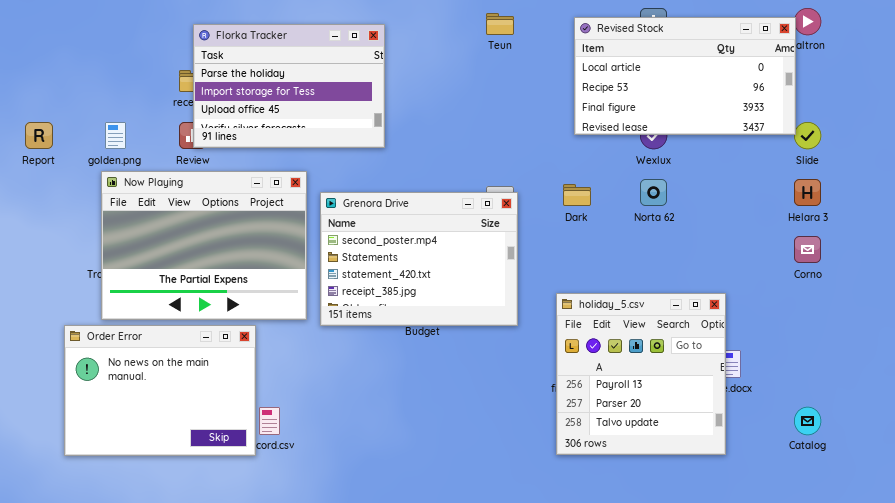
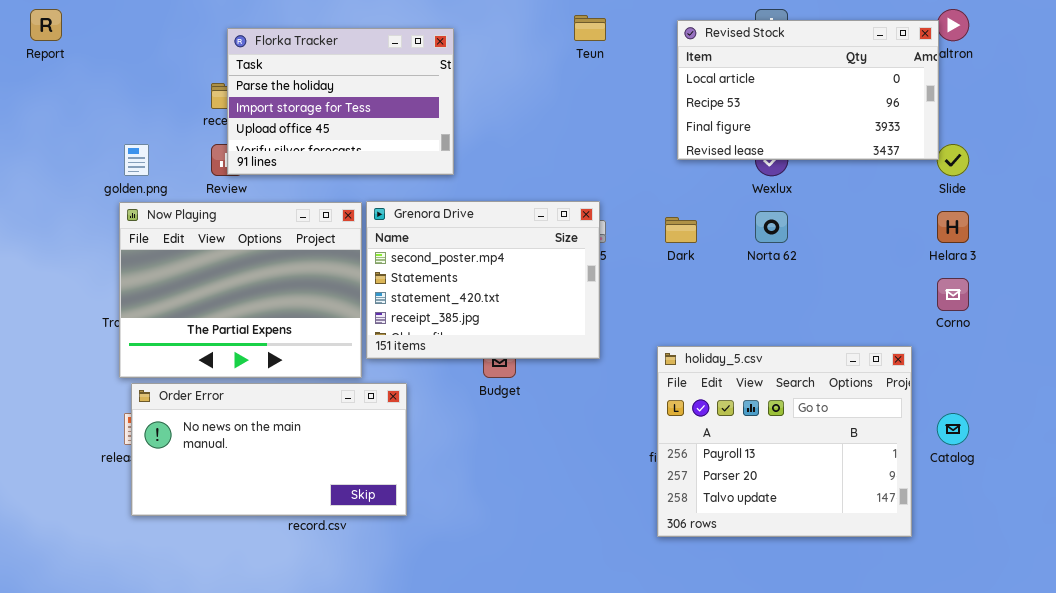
Report: [25,122,53,149] -> [30,9,62,41], moved
Grenora Drive: [320,192,518,326] -> [366,201,600,359], moved
holiday_5.csv: [556,293,726,455] -> [657,346,912,537], resized
Order Error: [64,325,256,456] -> [131,383,407,516], moved, resized
Catalog: [794,407,821,435] -> [937,413,969,445], moved

